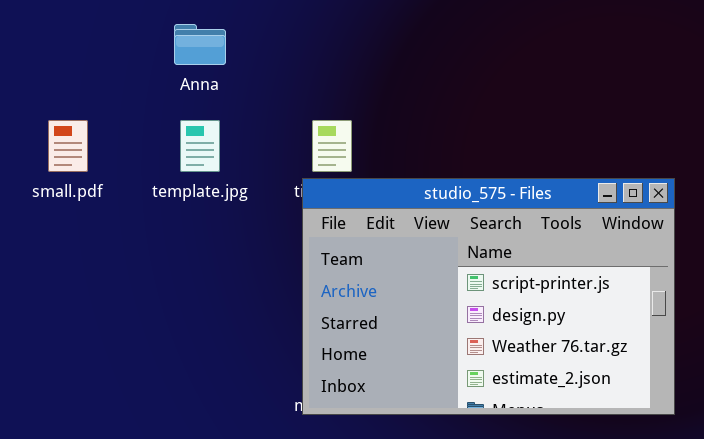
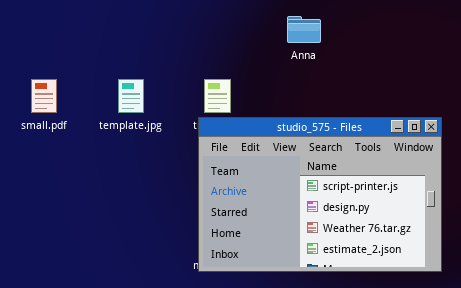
Anna: [174,24,226,65] -> [287,16,321,43], moved

